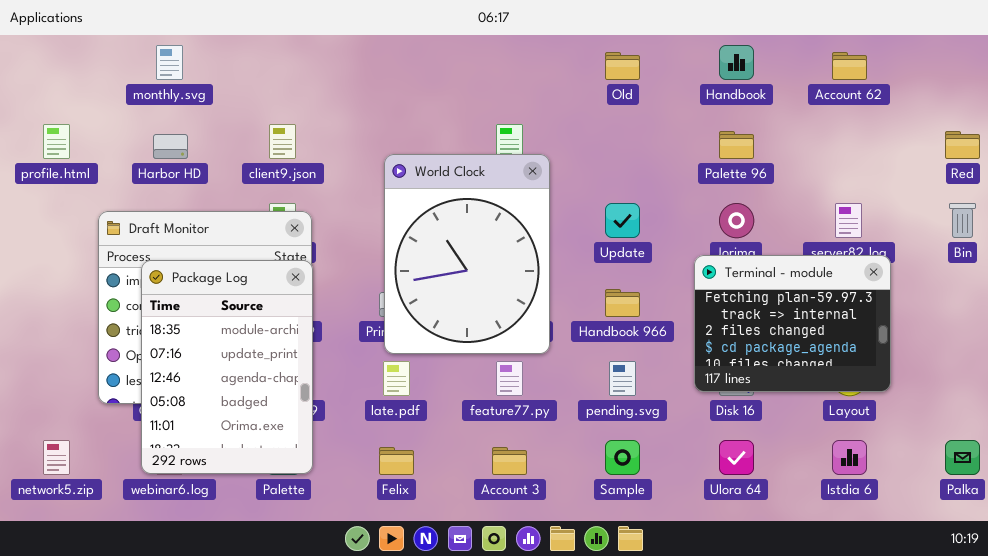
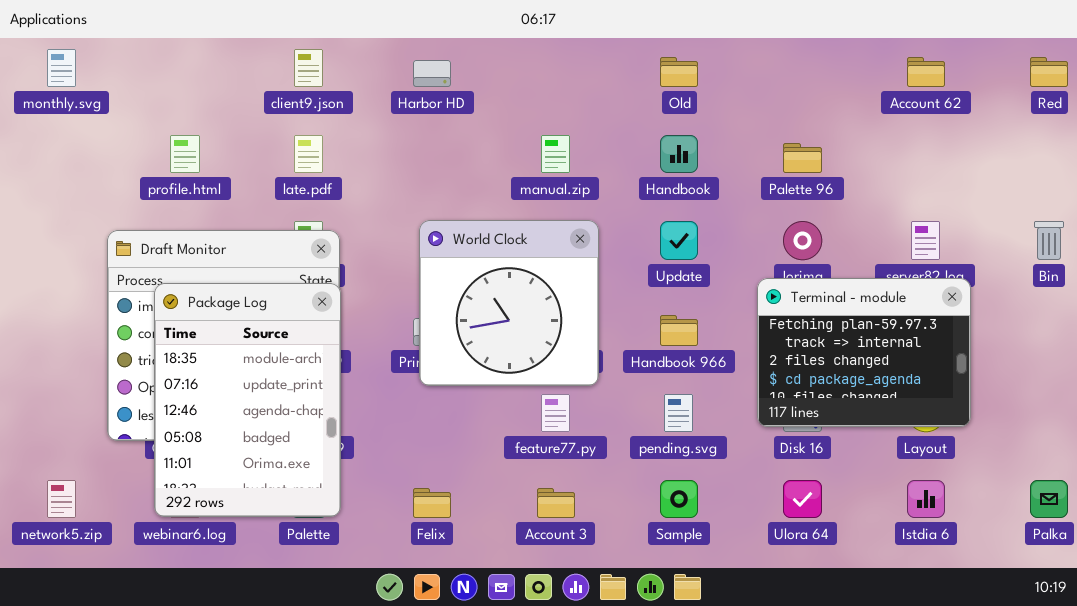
monthly.svg: [156,45,183,80] -> [47,49,76,87], moved
Handbook: [719,45,754,80] -> [660,135,698,173], moved
profile.html: [43,124,70,159] -> [170,135,200,173], moved
client9.json: [269,124,296,159] -> [294,49,323,87], moved
Red: [945,131,980,159] -> [1030,57,1068,87], moved
Harbor HD: [153,134,188,159] -> [413,60,451,87], moved
World Clock: [384,154,550,354] -> [419,220,599,386], resized
late.pdf: [383,361,410,396] -> [294,135,323,173], moved

